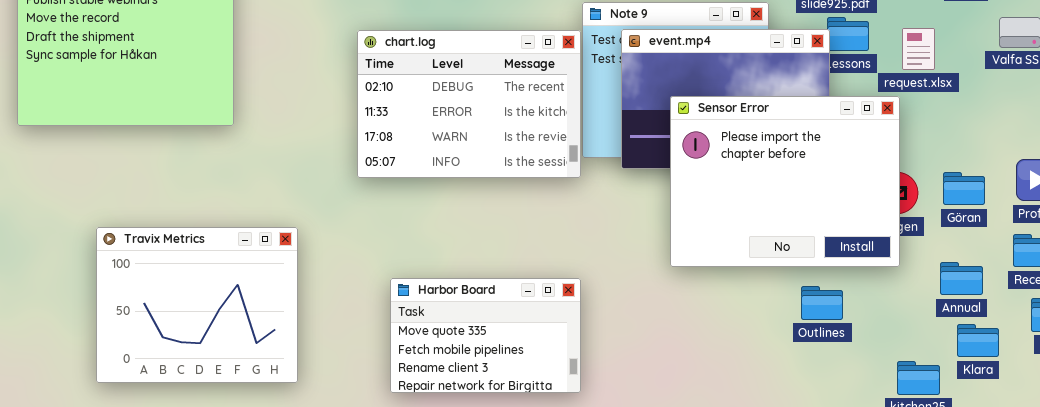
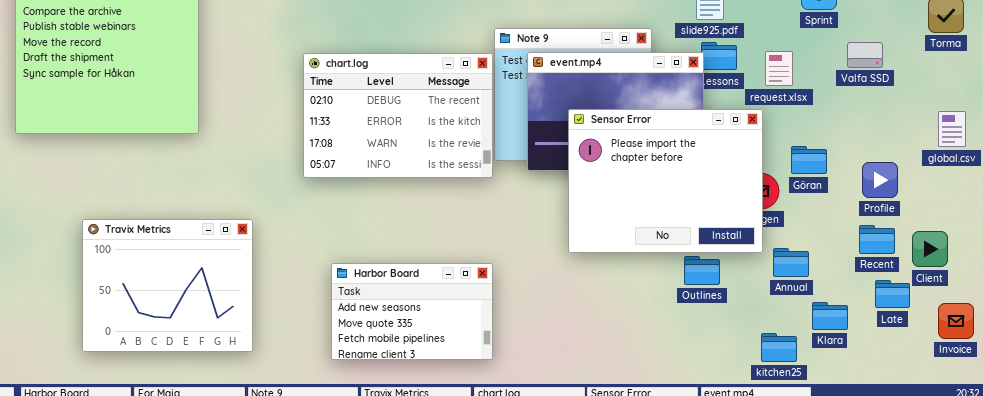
Göran: [943,172,985,205] -> [791,146,827,174], moved
Annual: [940,262,983,295] -> [773,248,809,277], moved
Harbor Board: [390,278,581,393] -> [331,263,493,360], scrolled up 1 row
Outlines: [801,286,843,320] -> [684,256,720,285], moved

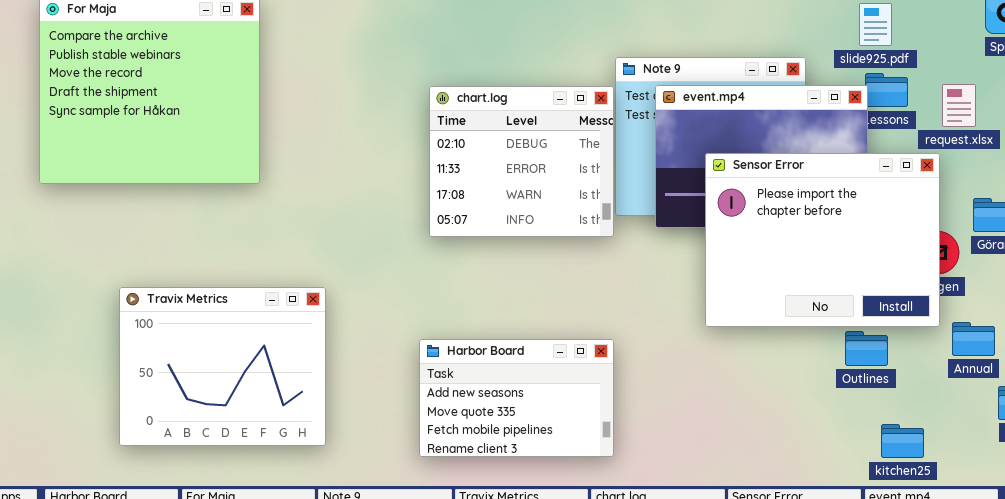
chart.log: [303,53,493,178] -> [429,86,614,237], resized
kitchen25: [761,333,797,362] -> [881,424,924,458], moved

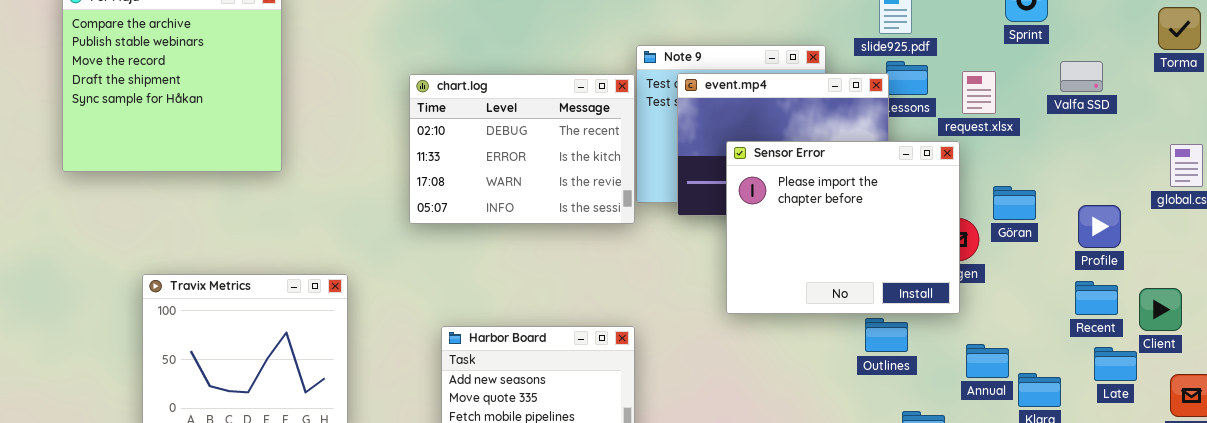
chart.log: [429,86,614,237] -> [409,74,635,224], resized
Annual: [952,322,995,356] -> [966,344,1009,378], moved

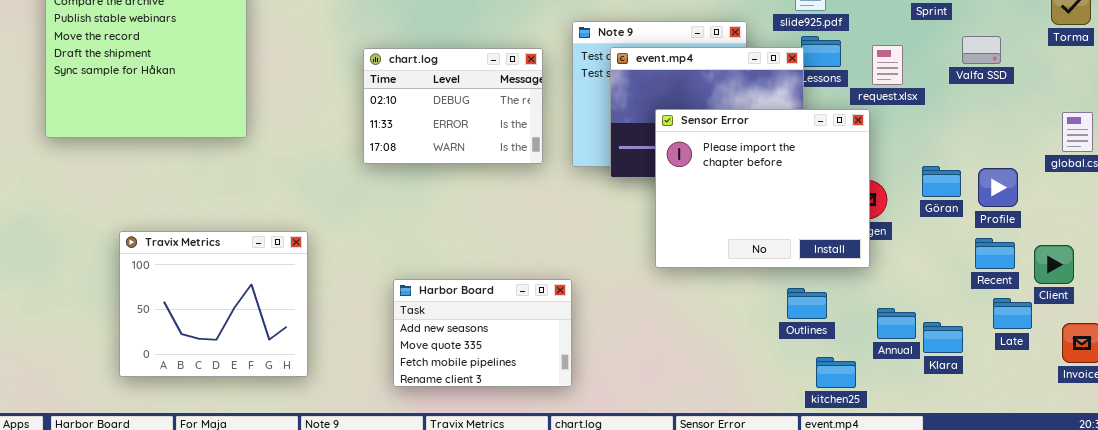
chart.log: [409,74,635,224] -> [363,48,543,164], resized
Göran: [993,186,1036,220] -> [922,166,961,197], moved
Outlines: [865,318,908,352] -> [787,288,827,319], moved
Annual: [966,344,1009,378] -> [877,308,916,339], moved

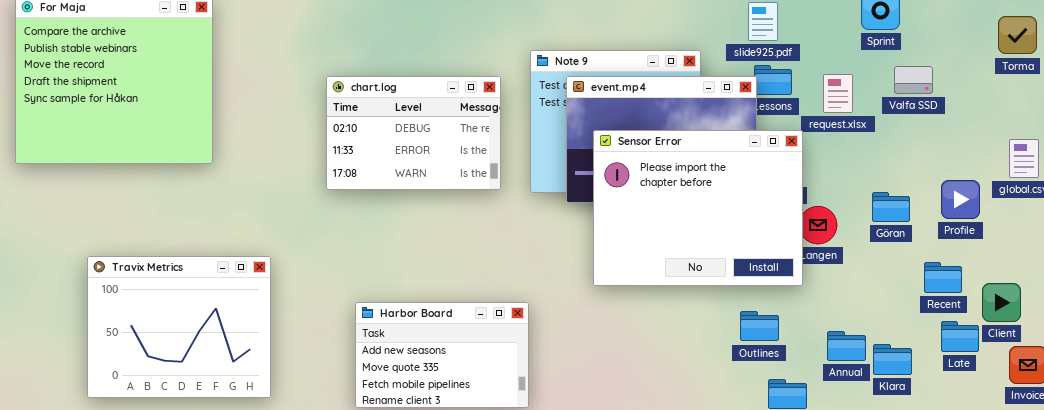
Valfa SSD: [962,36,1001,64] -> [894,66,933,94], moved
Sensor Error: [655,109,870,268] -> [593,130,803,286], moved
Profile: [978,168,1018,207] -> [941,180,980,219], moved
Client: [1034,245,1074,284] -> [982,283,1021,322], moved

